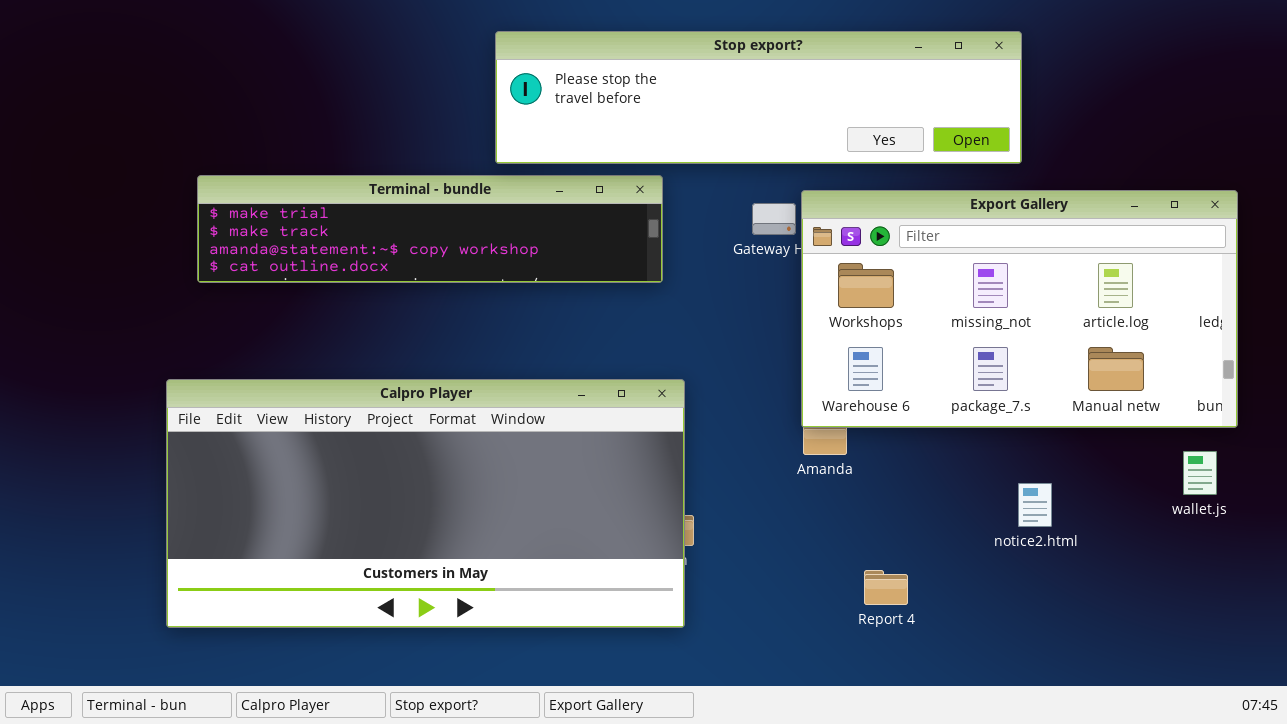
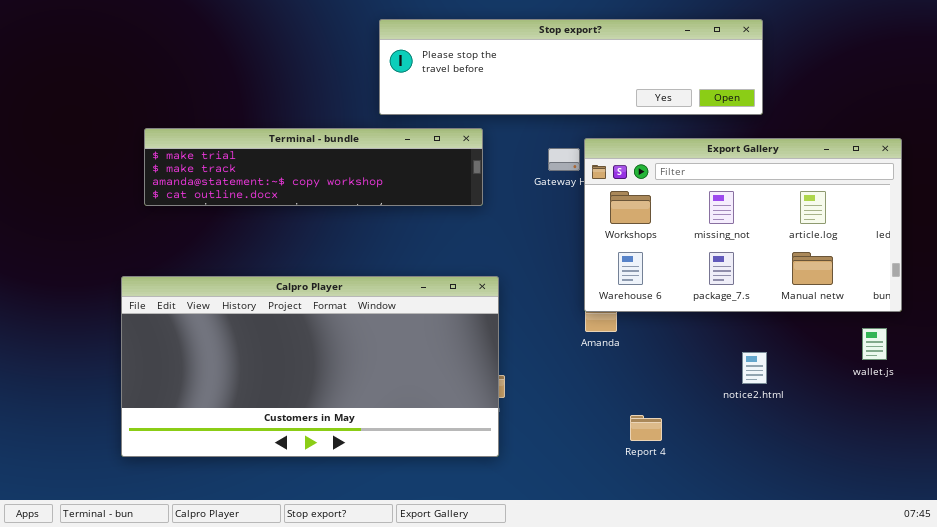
Stop export?: [495,31,1022,164] -> [379,19,763,115], moved

